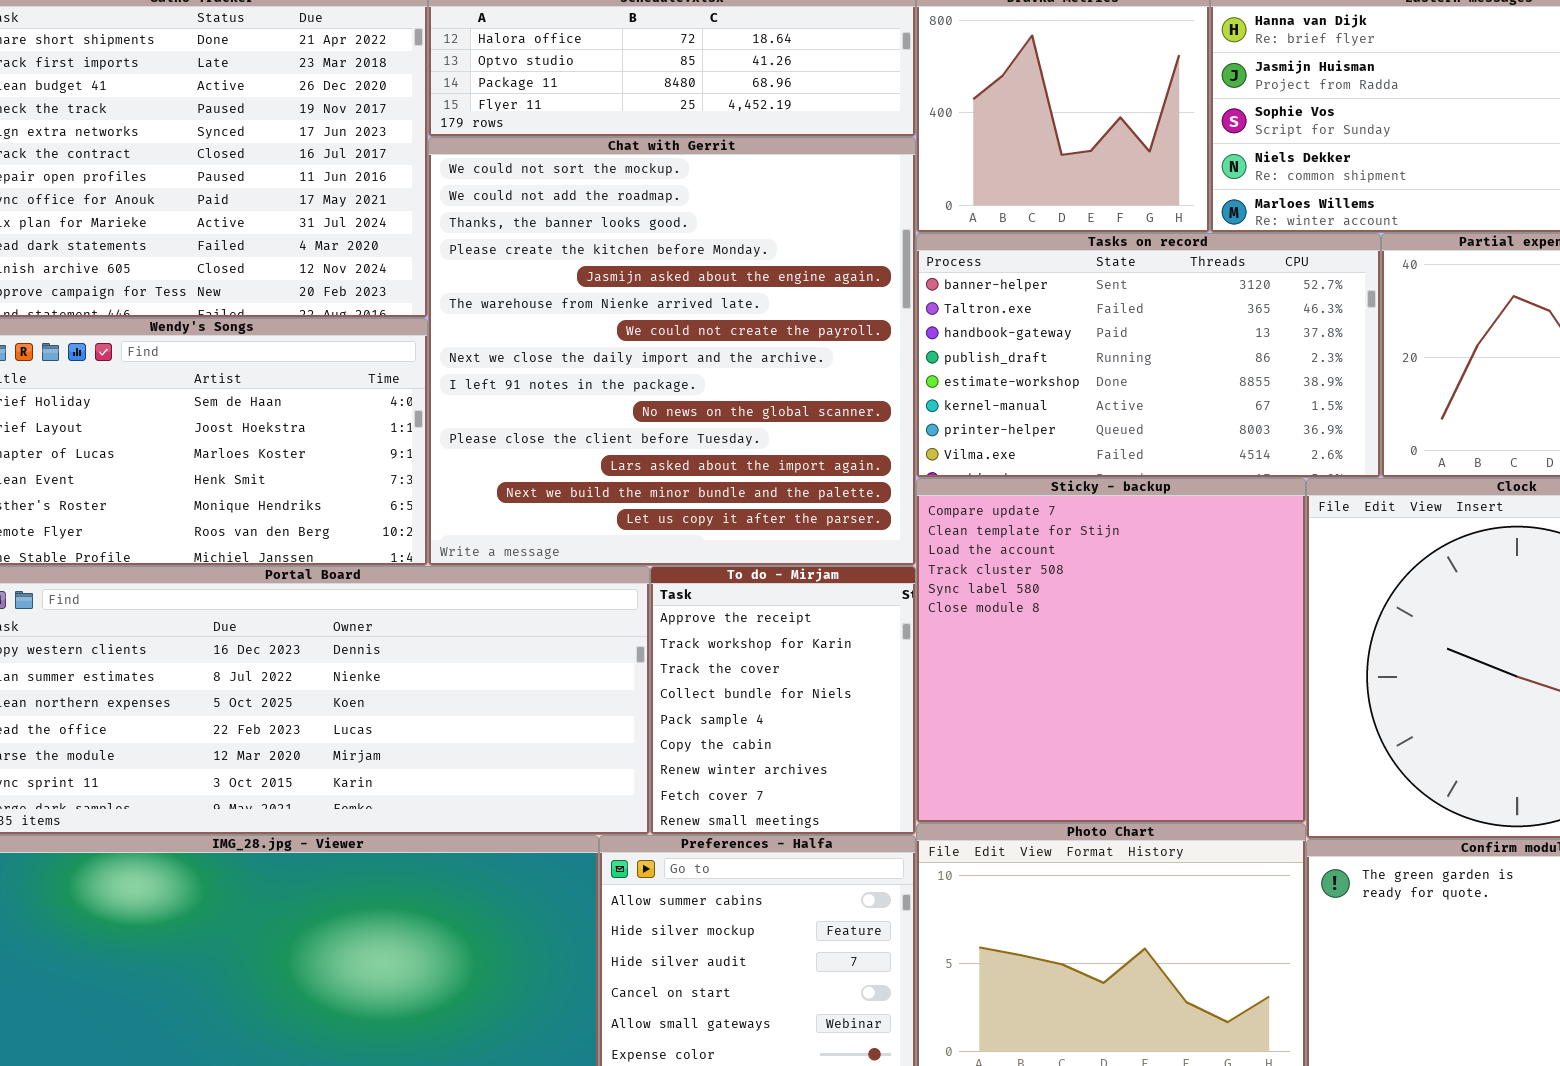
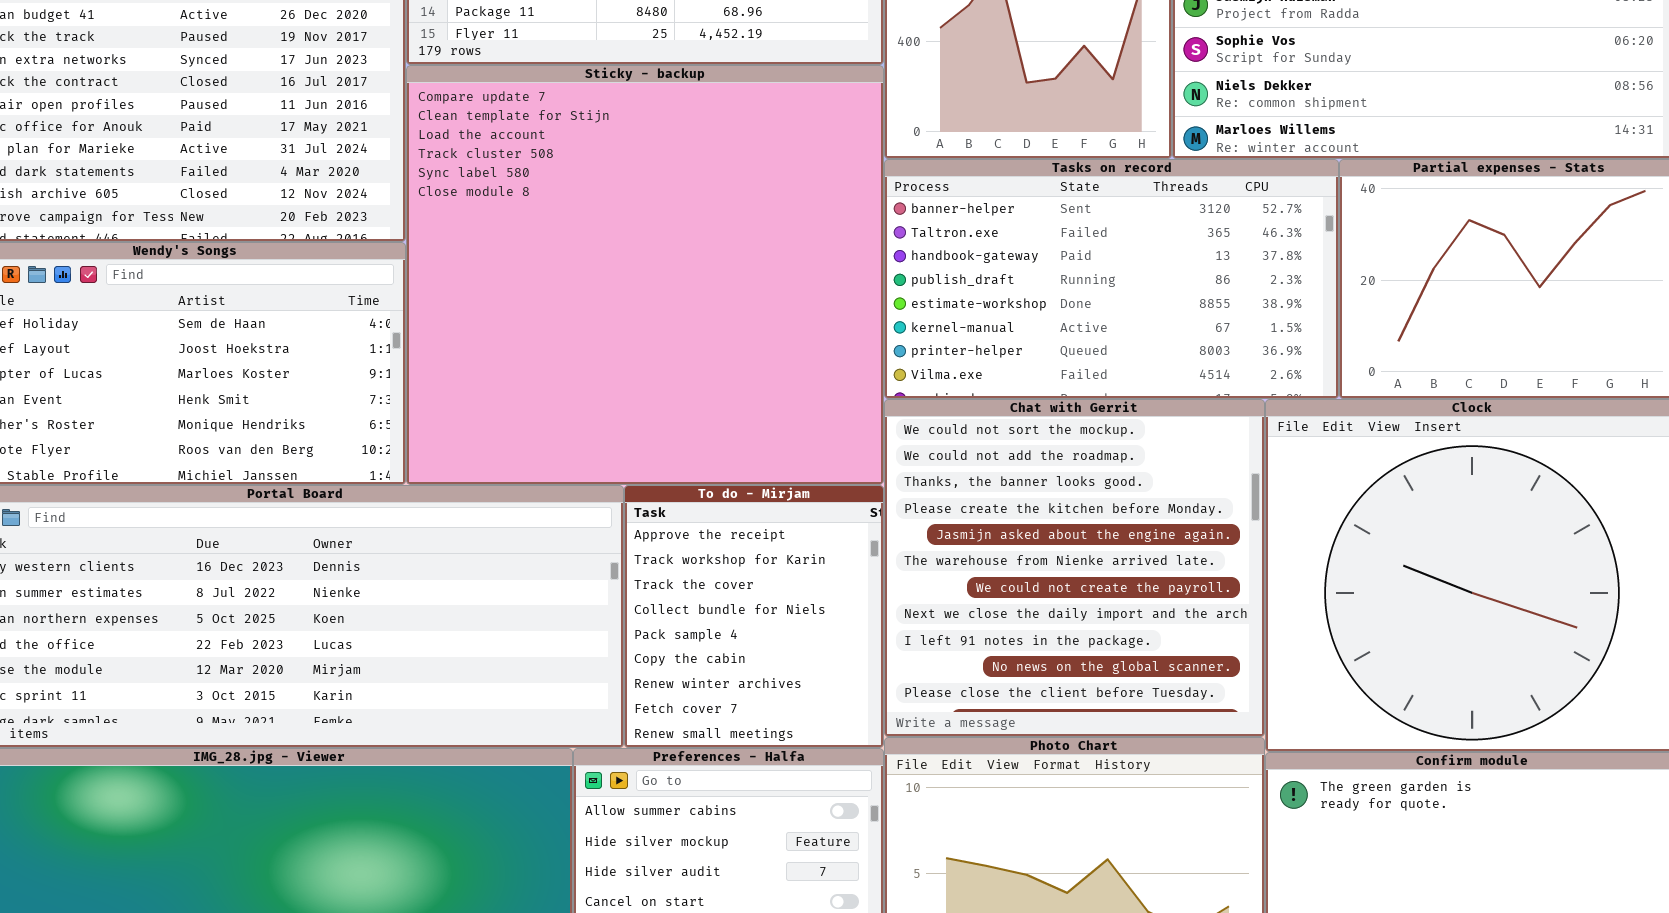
Chat with Gerrit: [428,137,916,566] -> [884,399,1265,737], moved, resized
Sticky - backup: [916,478,1306,823] -> [406,65,884,485], moved, resized

